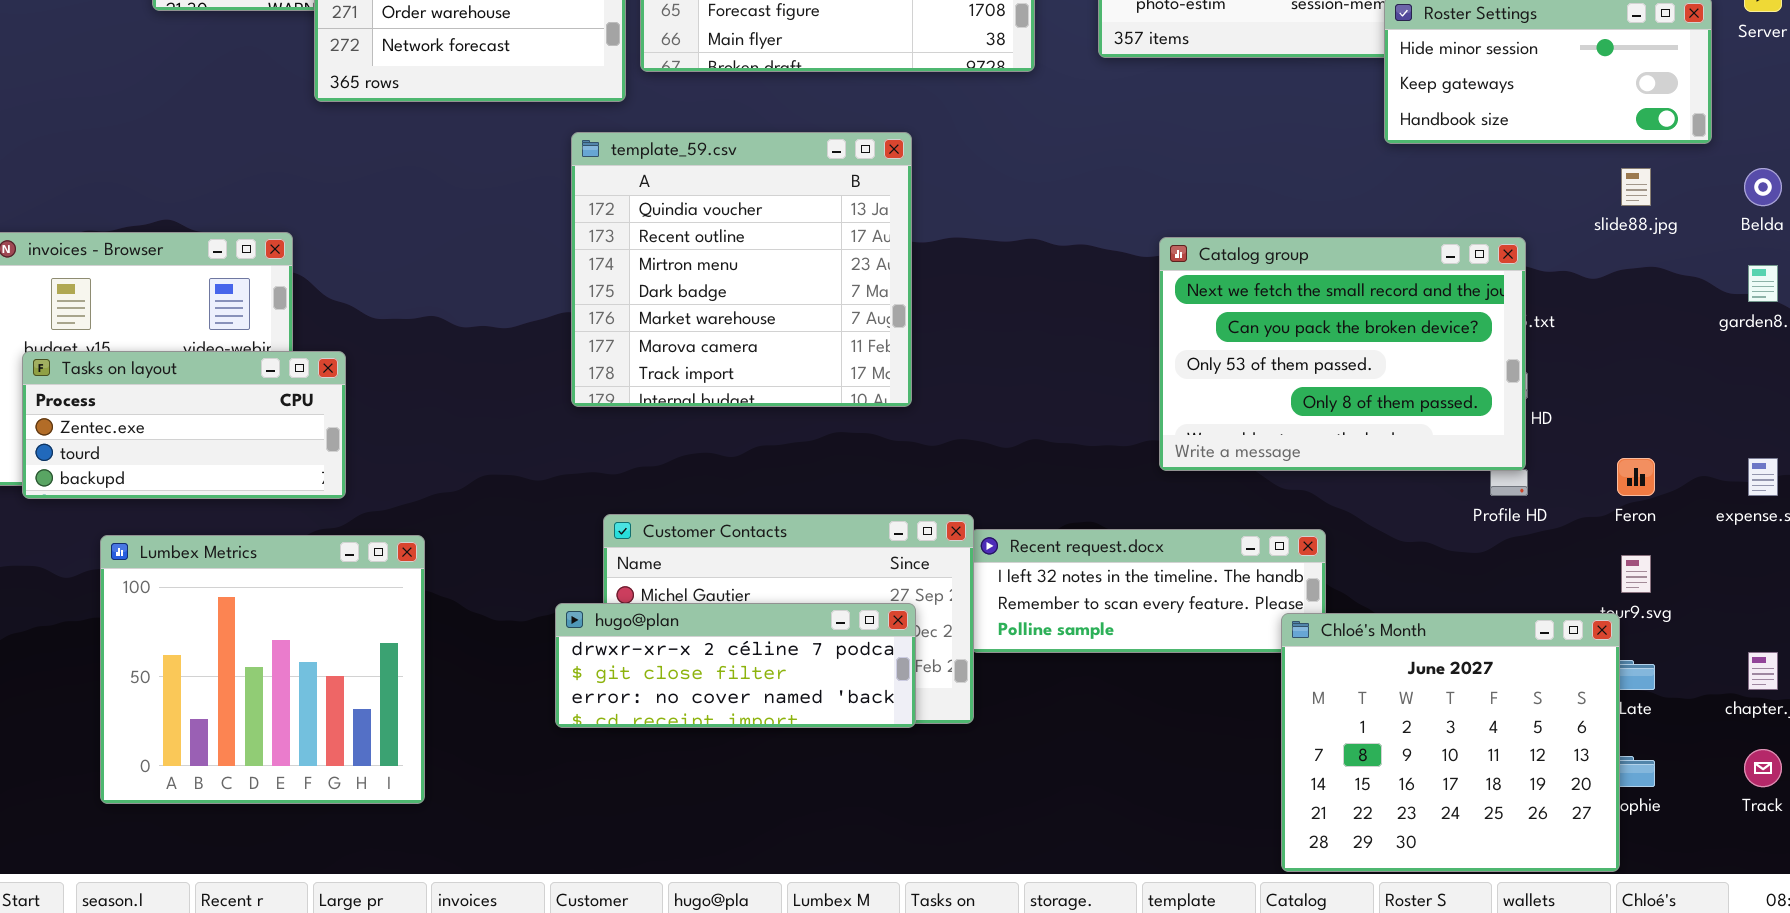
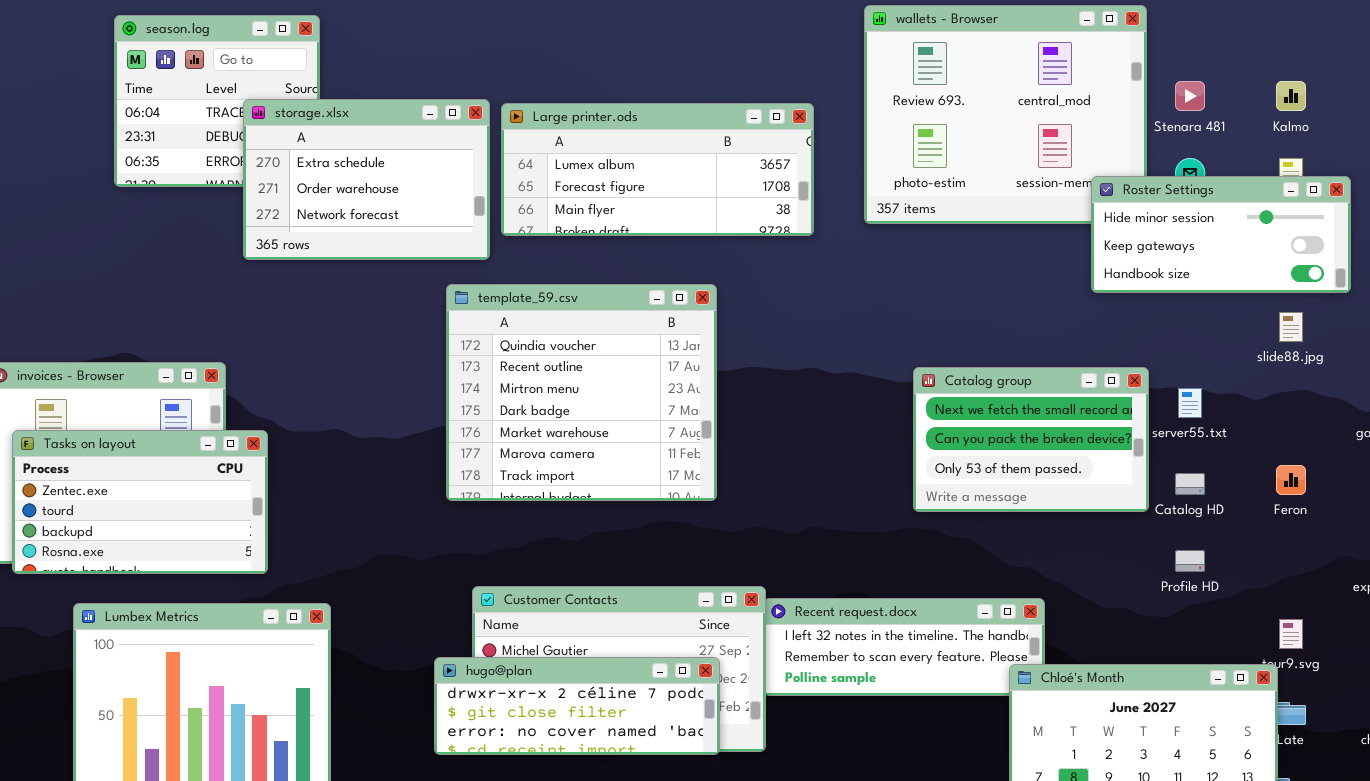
Catalog group: [1159,237,1526,471] -> [913,367,1149,512], resized
Tasks on layout: [22,351,346,499] -> [12,430,268,574], resized
Feron: [1617,458,1655,496] -> [1276,465,1306,495], moved

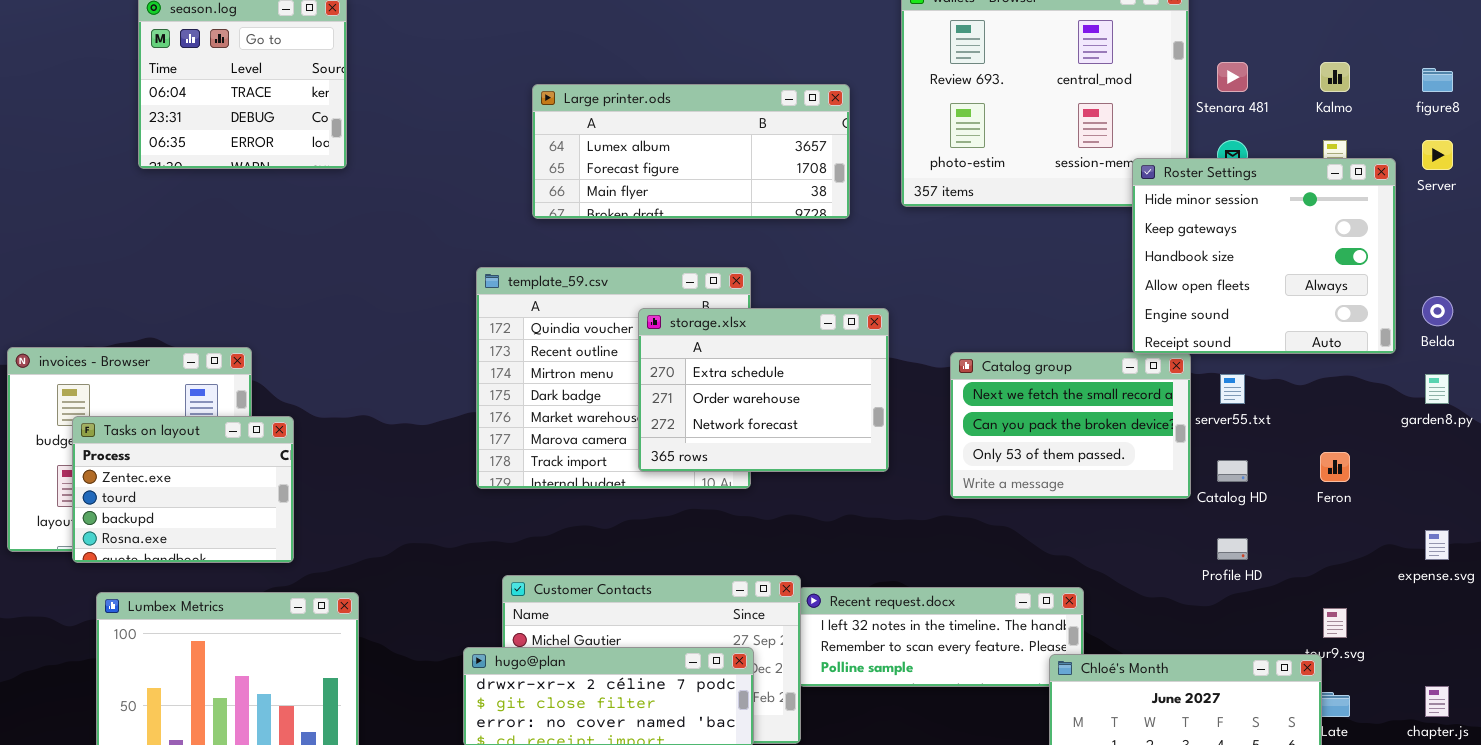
storage.xlsx: [243,99,490,260] -> [638,308,889,472], moved
Roster Settings: [1091,176,1351,293] -> [1132,158,1396,354], resized
Tasks on layout: [12,430,268,574] -> [72,416,294,563], resized

